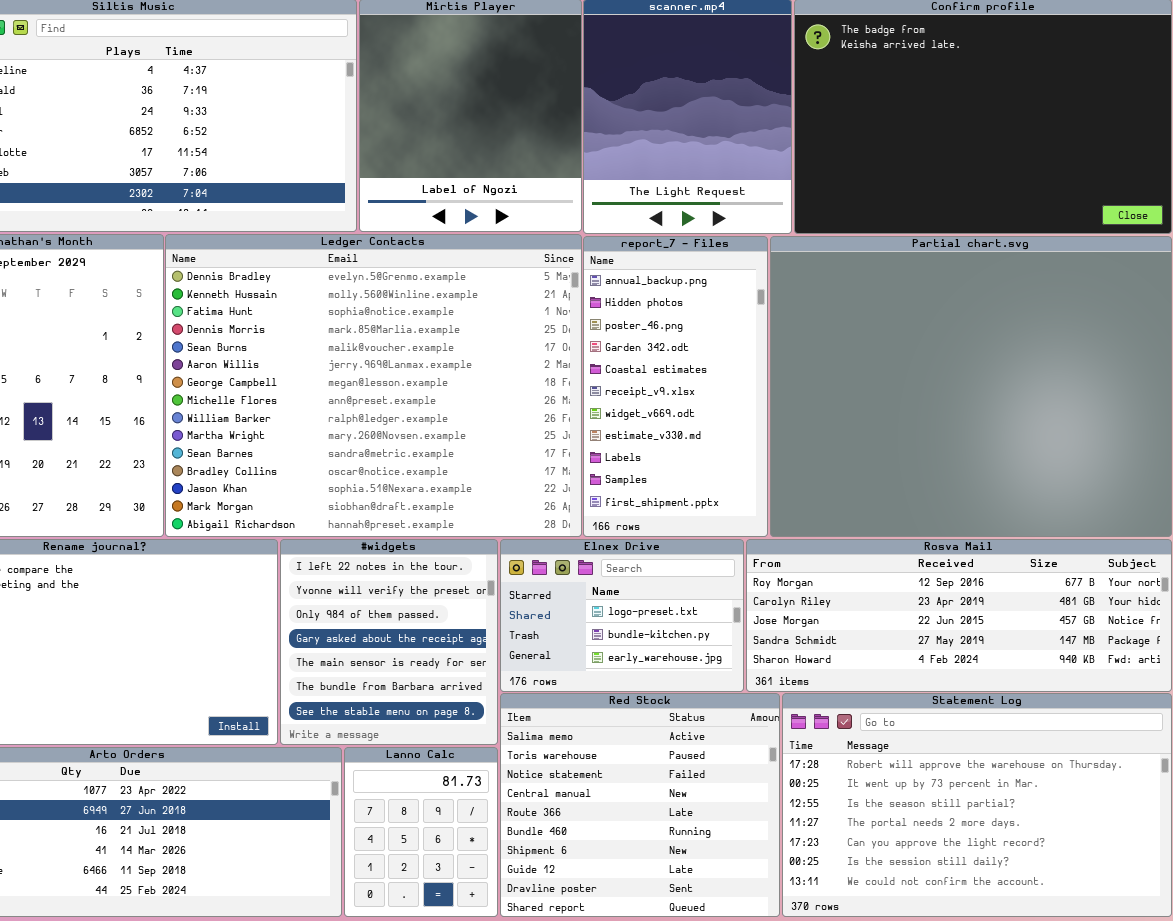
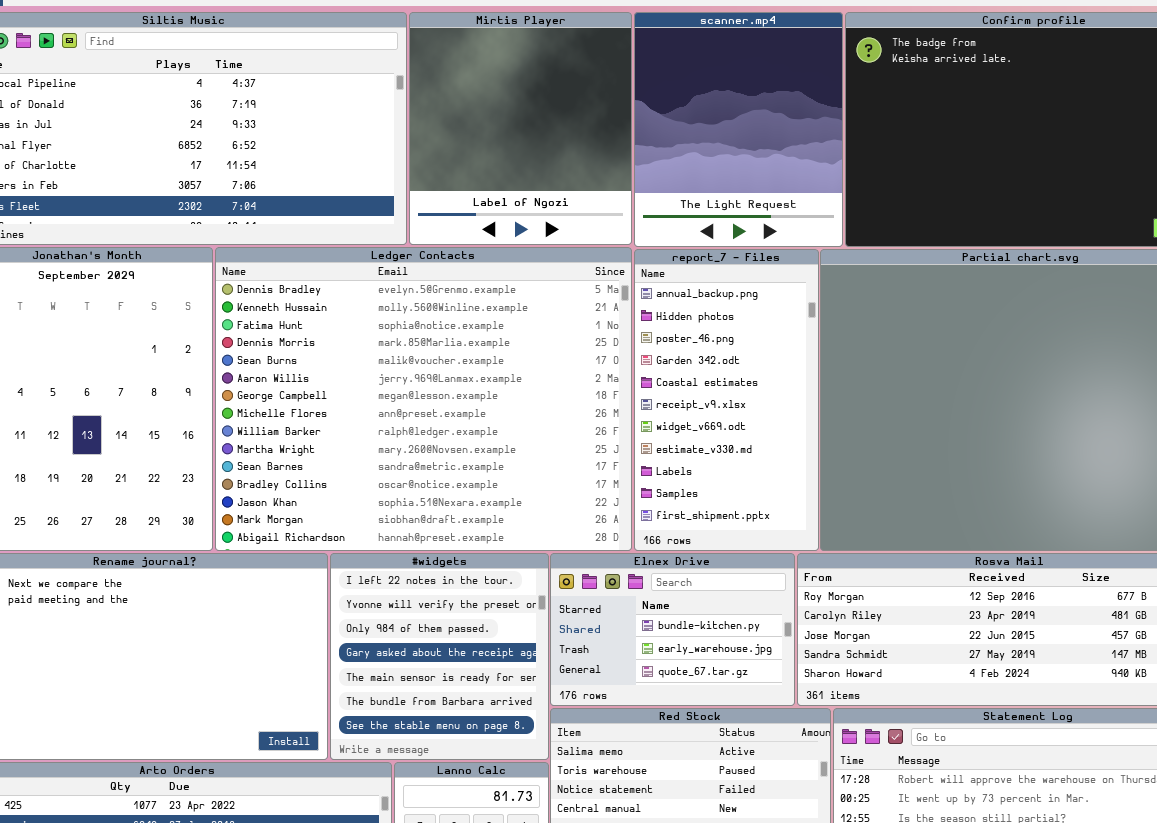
Elnex Drive: [500,539,744,692] -> [550,553,795,706], scrolled down 1 row

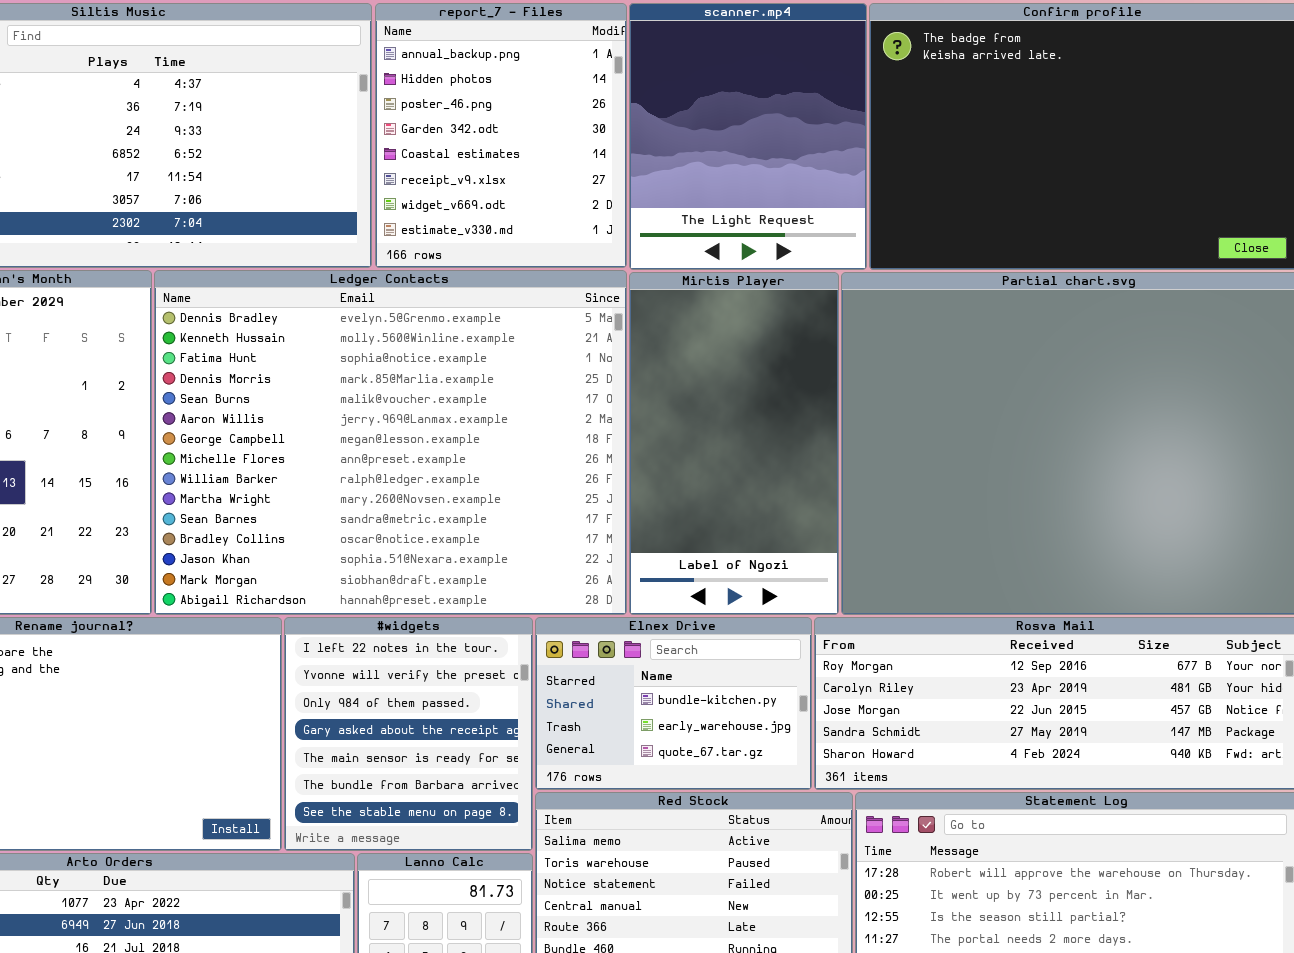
Mirtis Player: [409,12,632,245] -> [629,272,839,615], moved, resized
report_7 - Files: [634,249,819,551] -> [375,3,627,268], moved, resized

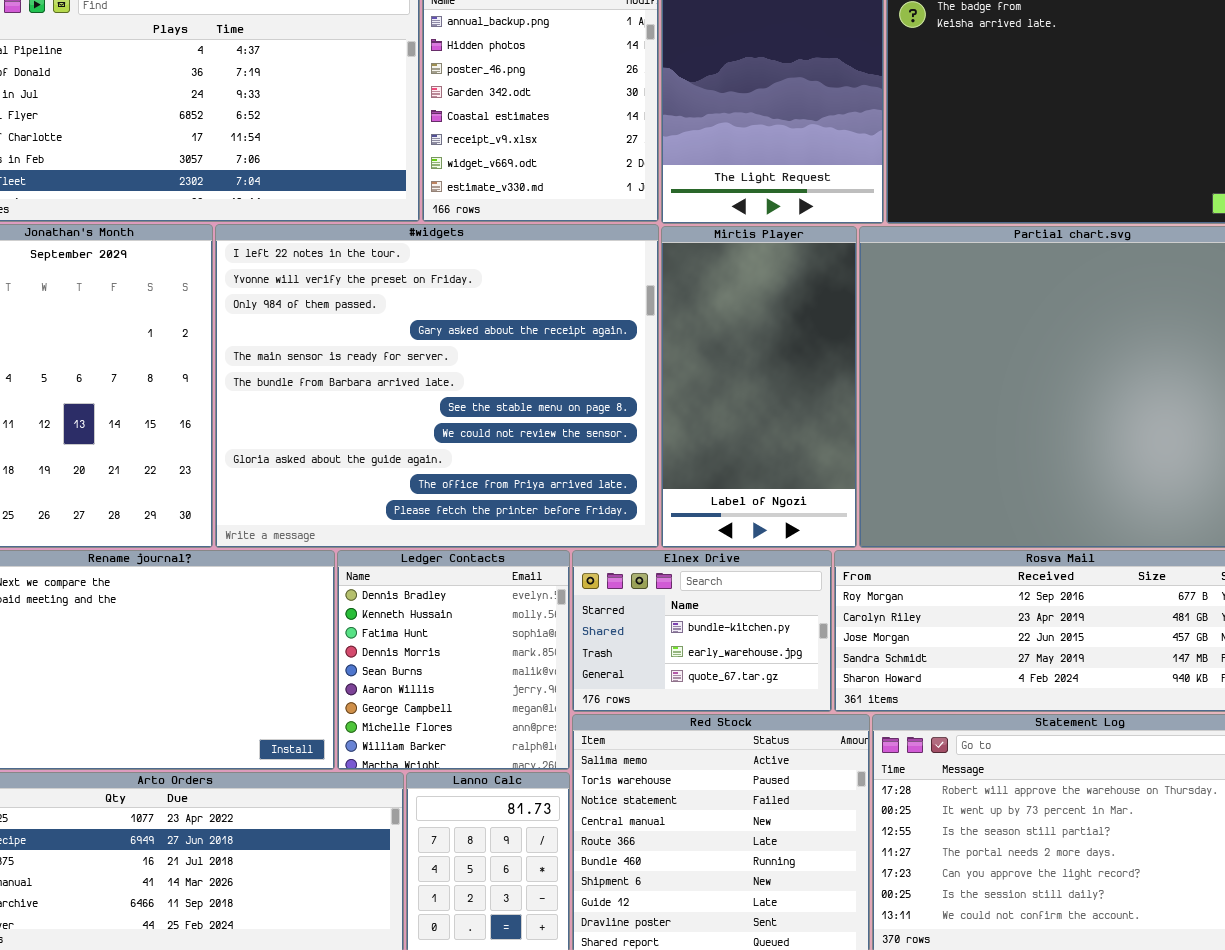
Ledger Contacts: [154,270,627,615] -> [337,550,570,770], moved, resized
#widgets: [284,617,533,851] -> [215,224,659,548], moved, resized

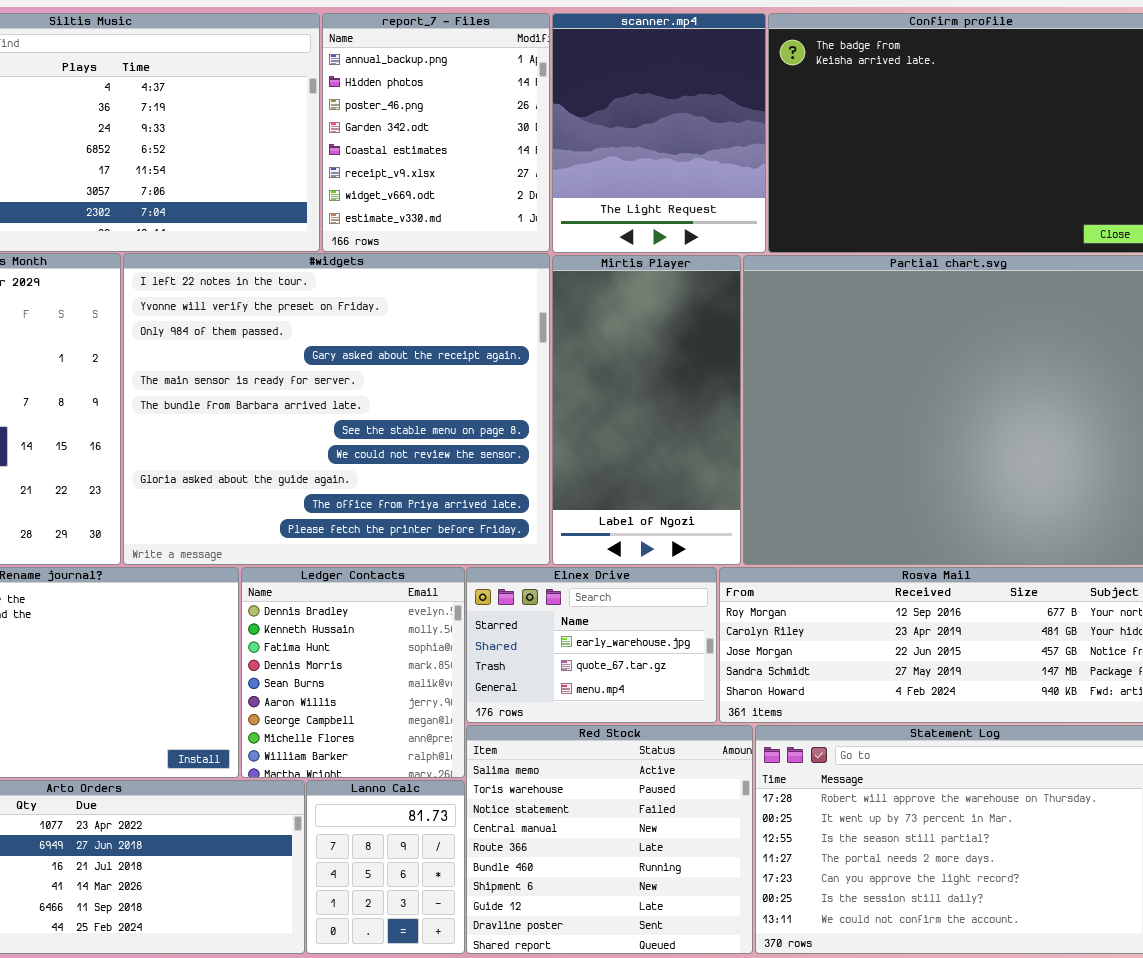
Elnex Drive: [572,550,832,712] -> [466,567,717,723], scrolled down 1 row

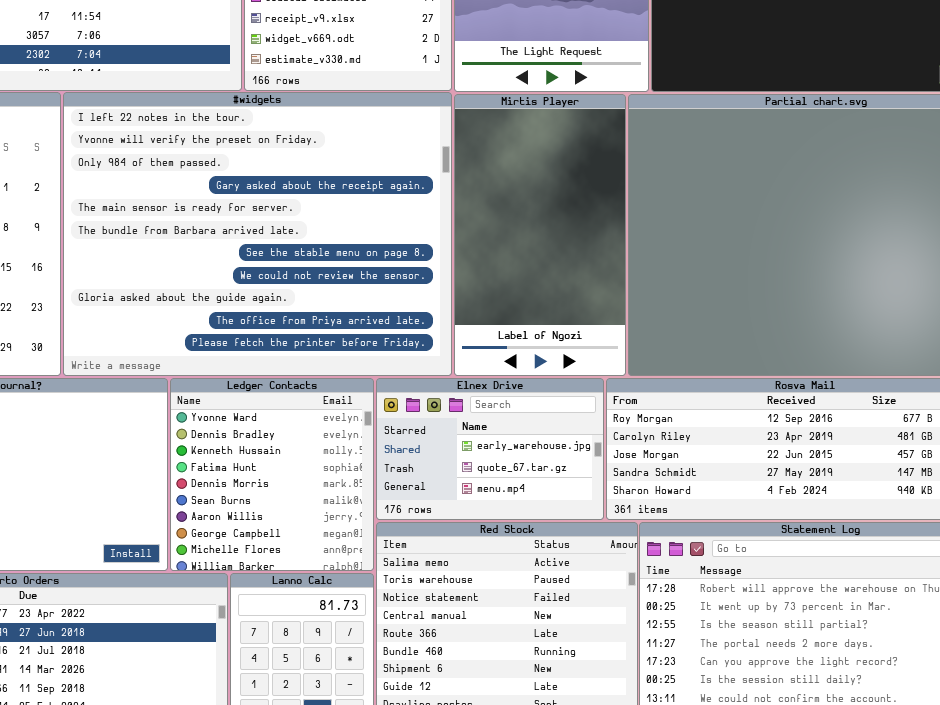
Ledger Contacts: [241,567,465,778] -> [170,378,374,571], scrolled up 1 row

